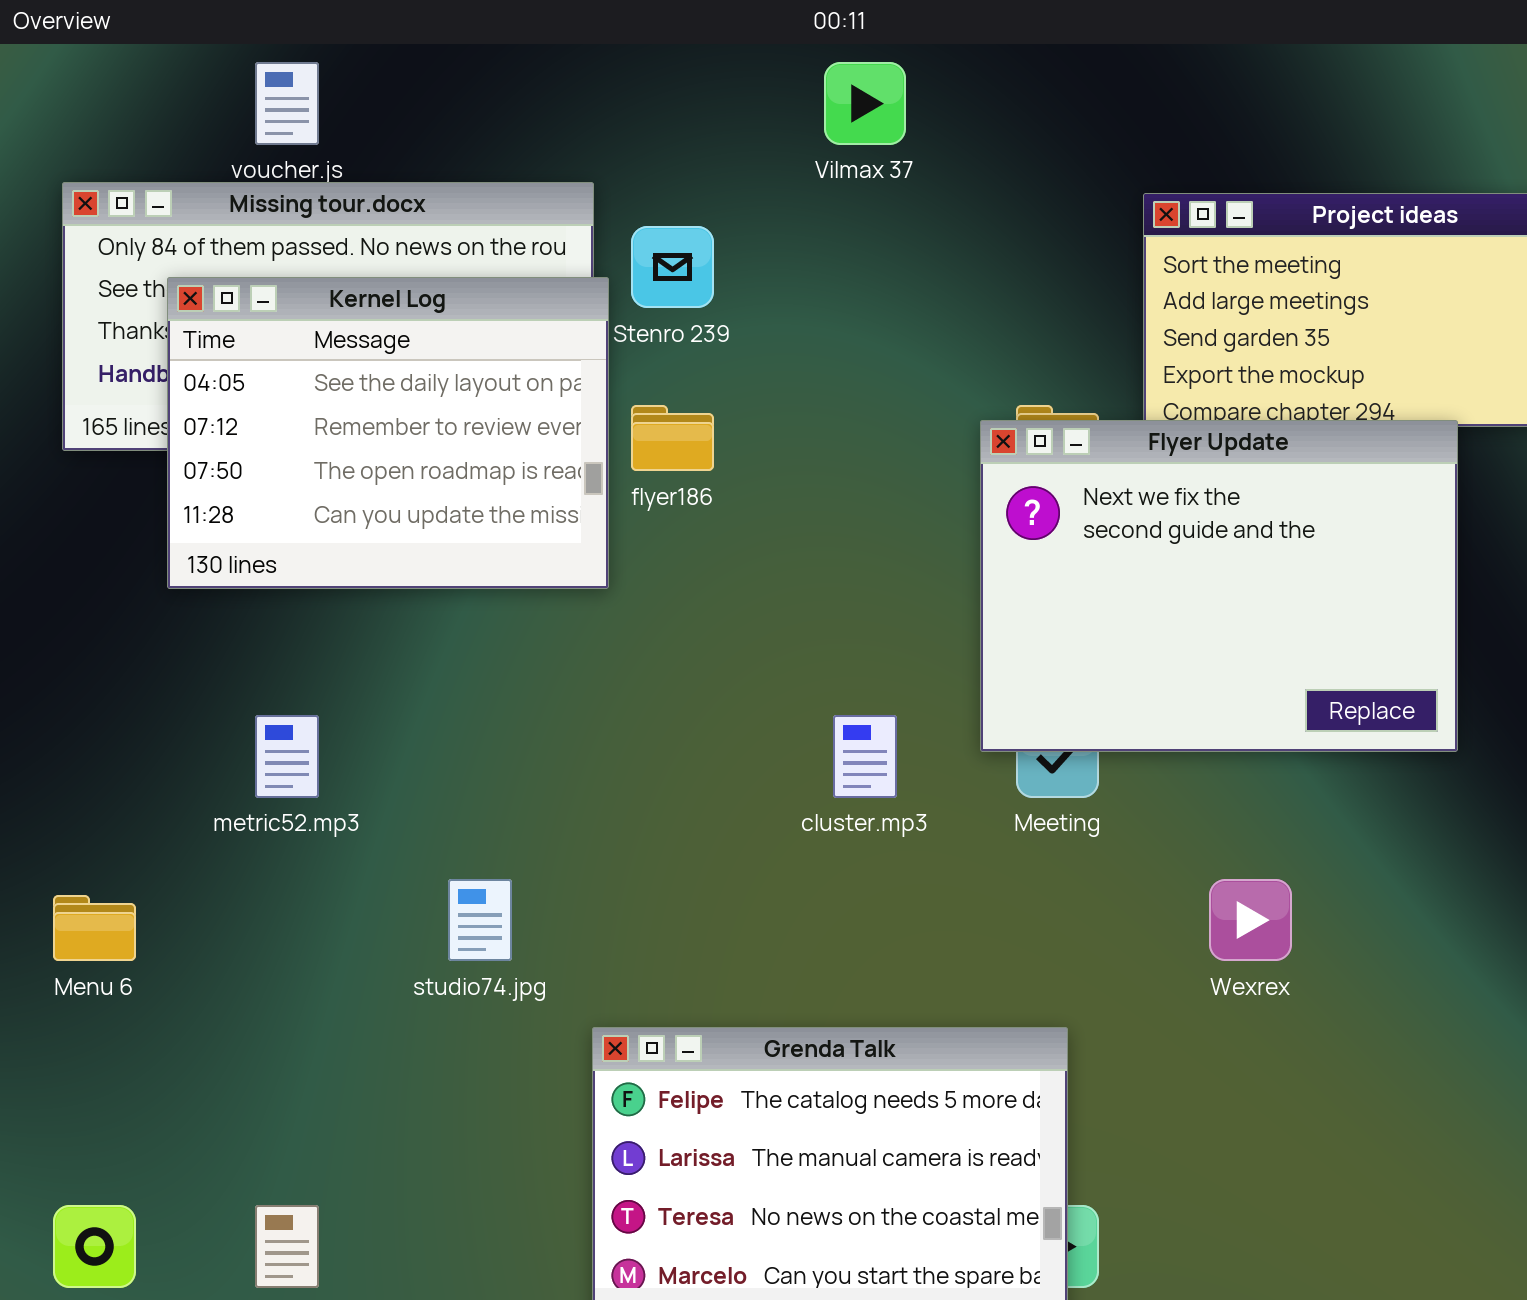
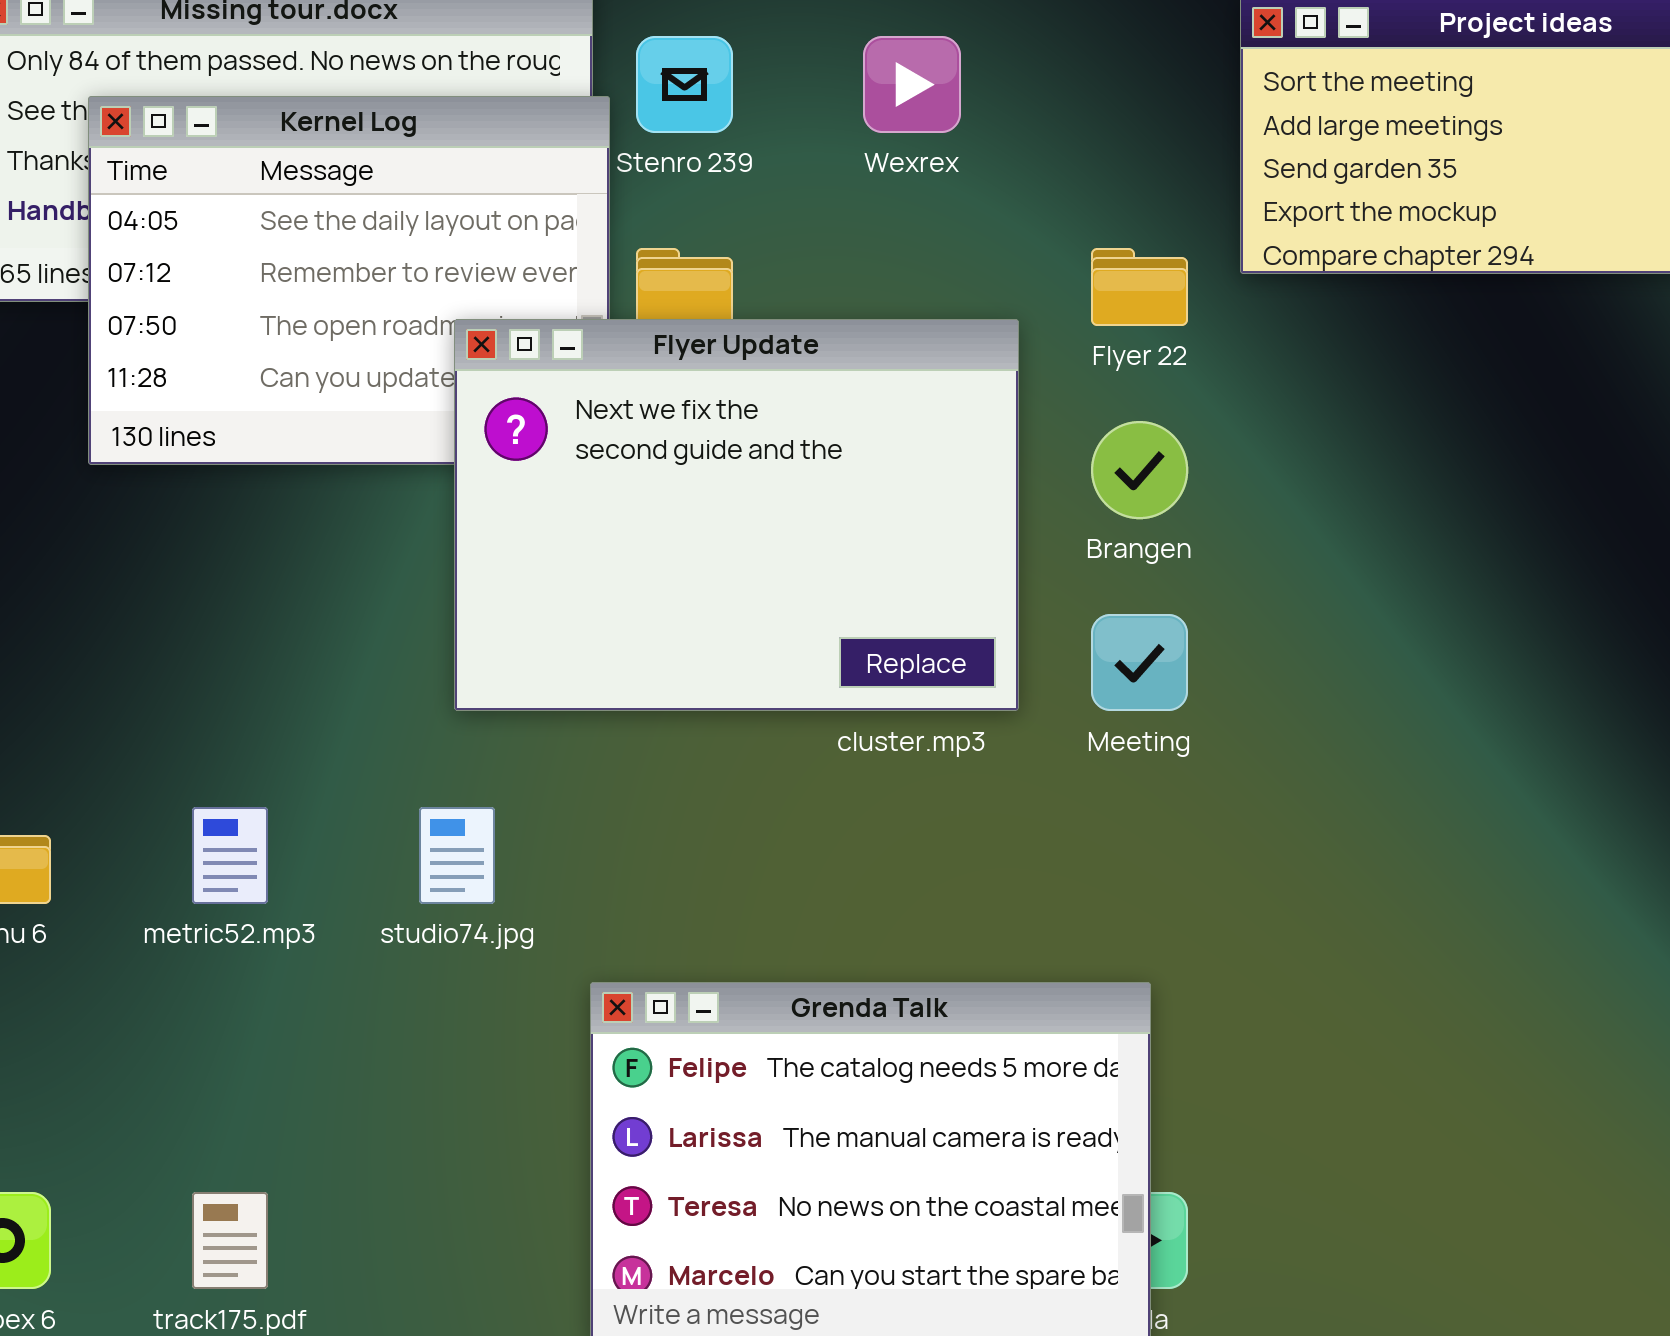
Flyer Update: [980,420,1458,752] -> [454,319,1019,711], moved
metric52.mp3: [255,715,319,798] -> [192,807,268,904], moved
Wexrex: [1209,879,1292,961] -> [863,36,961,133], moved

